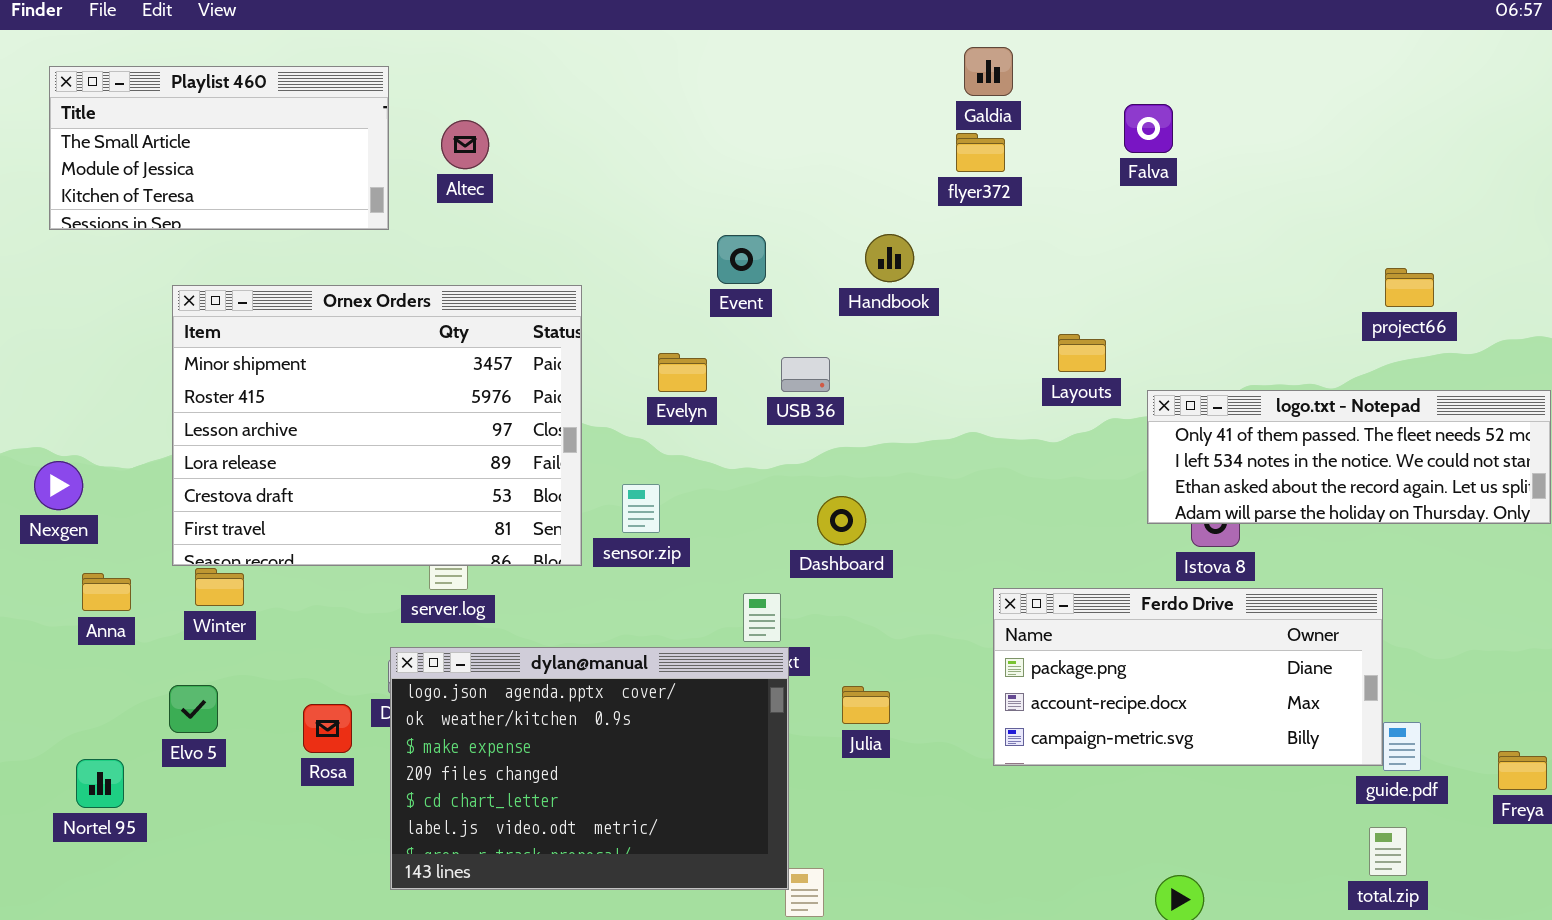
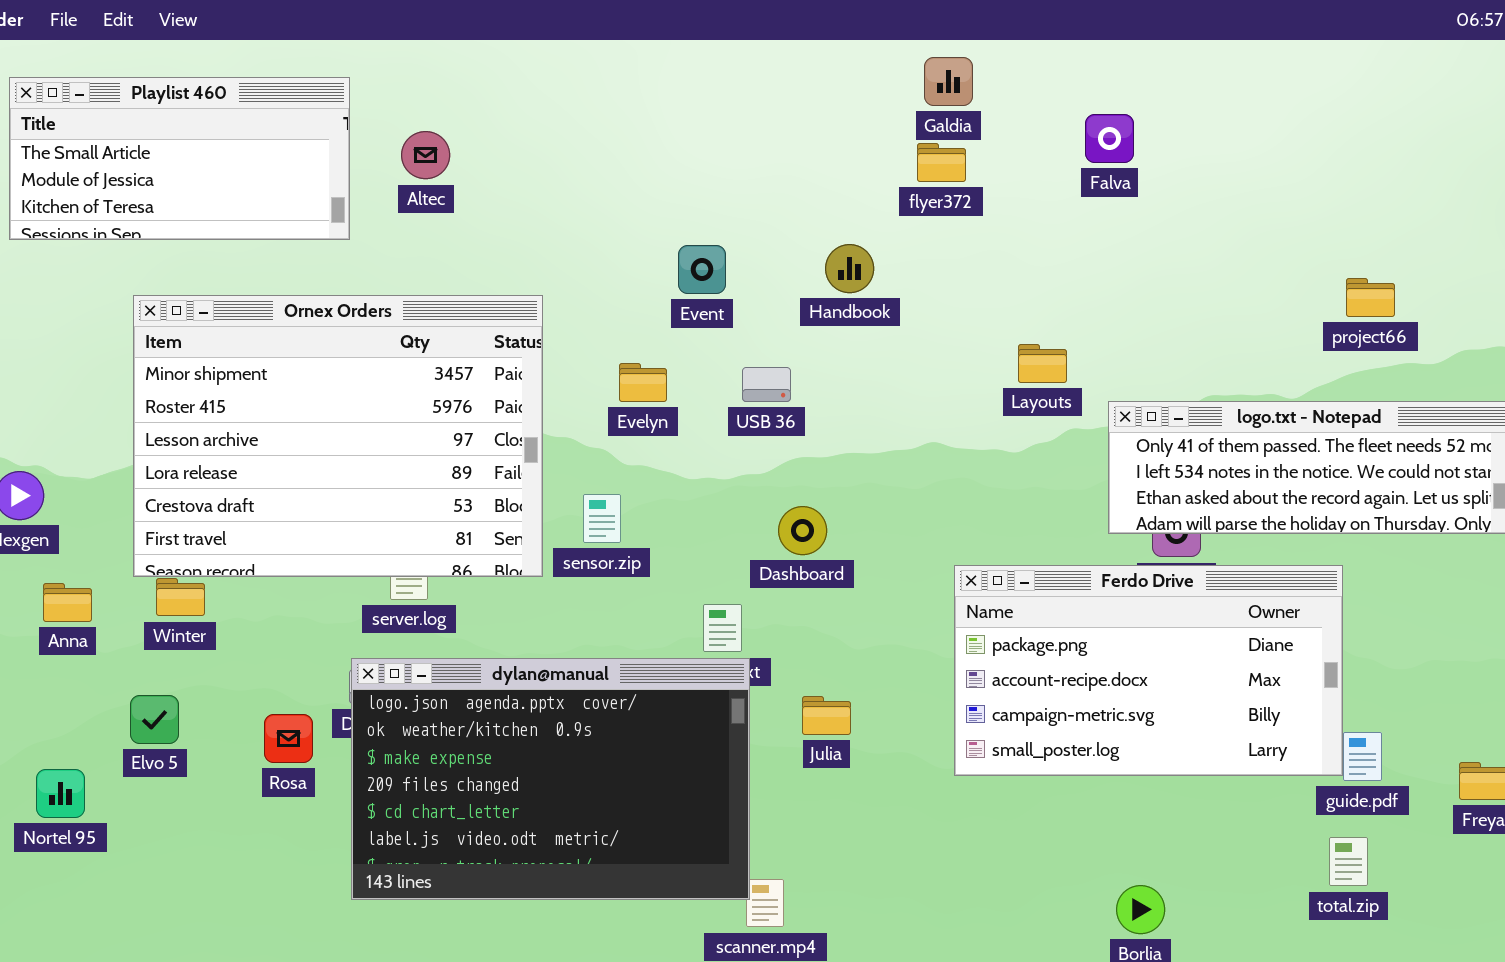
Ferdo Drive: [993,588,1383,766] -> [954,565,1343,776], resized

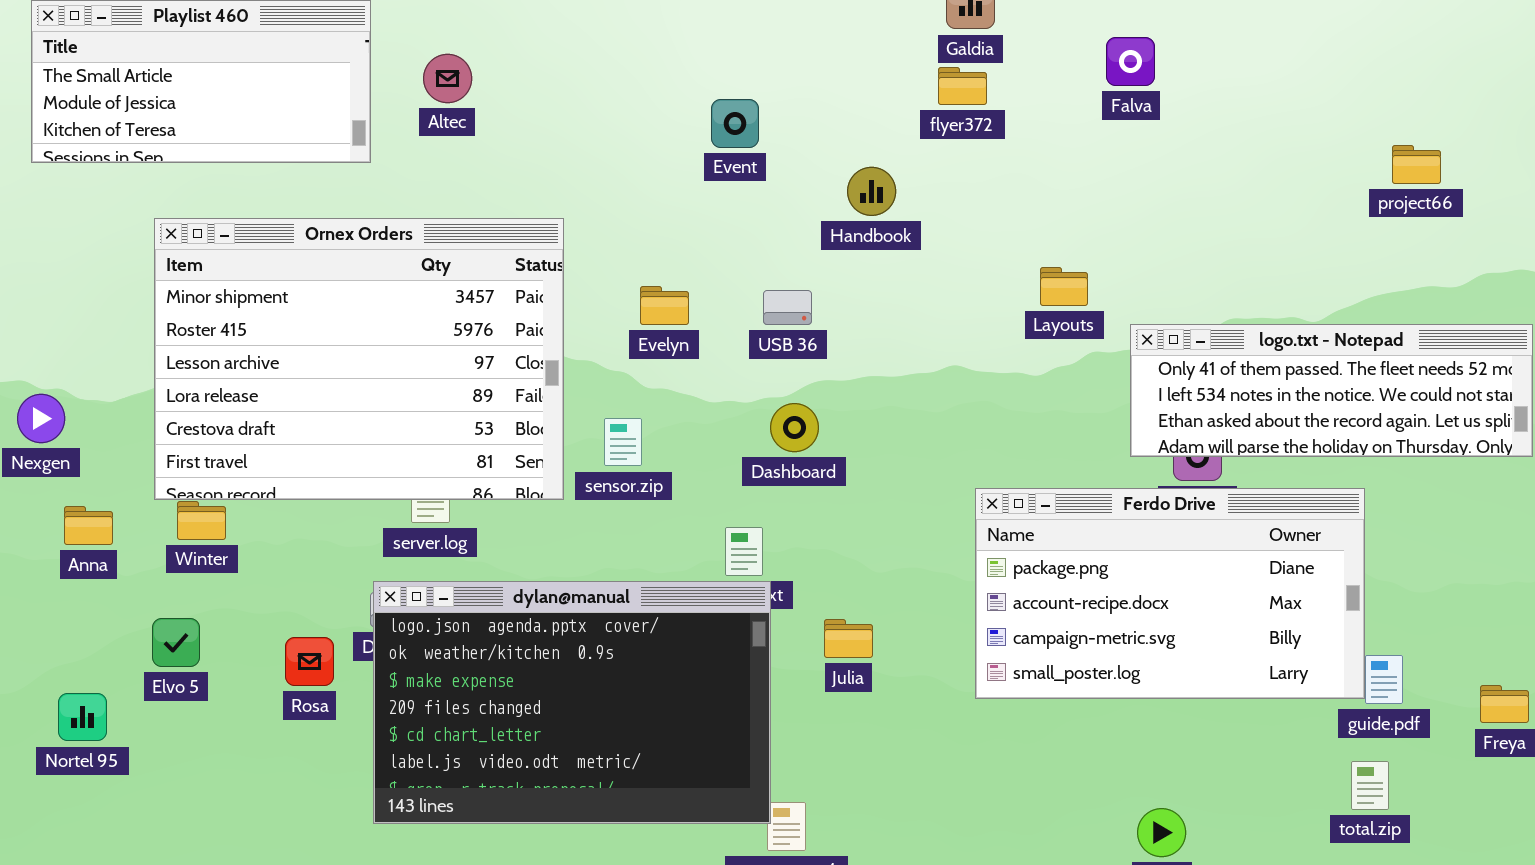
Event: [678,245,726,294] -> [711,99,759,148], moved
project66: [1346,278,1395,317] -> [1392,145,1441,184], moved
Dashboard: [778,506,827,555] -> [770,403,819,452], moved

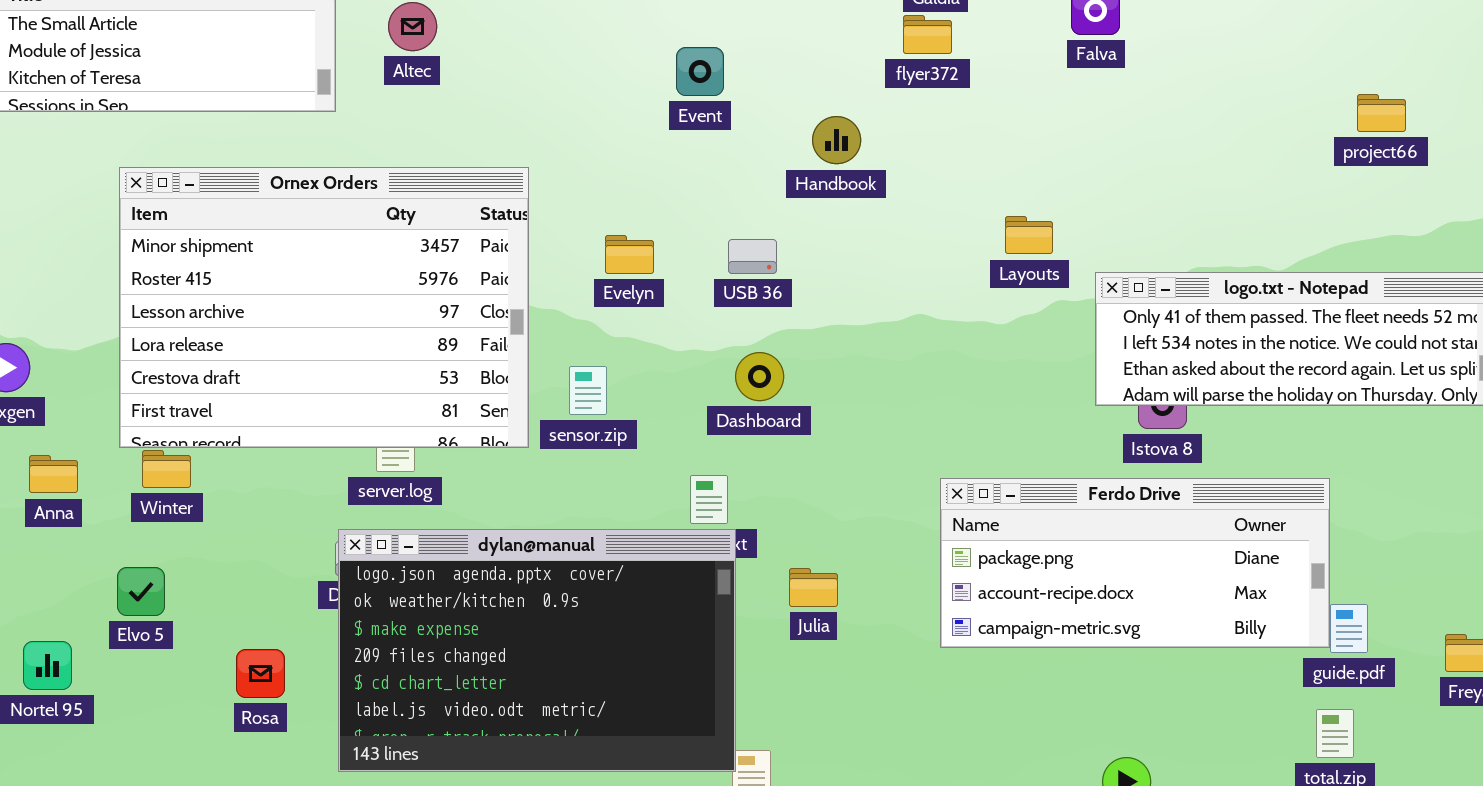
Ferdo Drive: [975,488,1365,699] -> [940,478,1330,648], resized
Rosa: [285,637,334,686] -> [236,649,285,698], moved

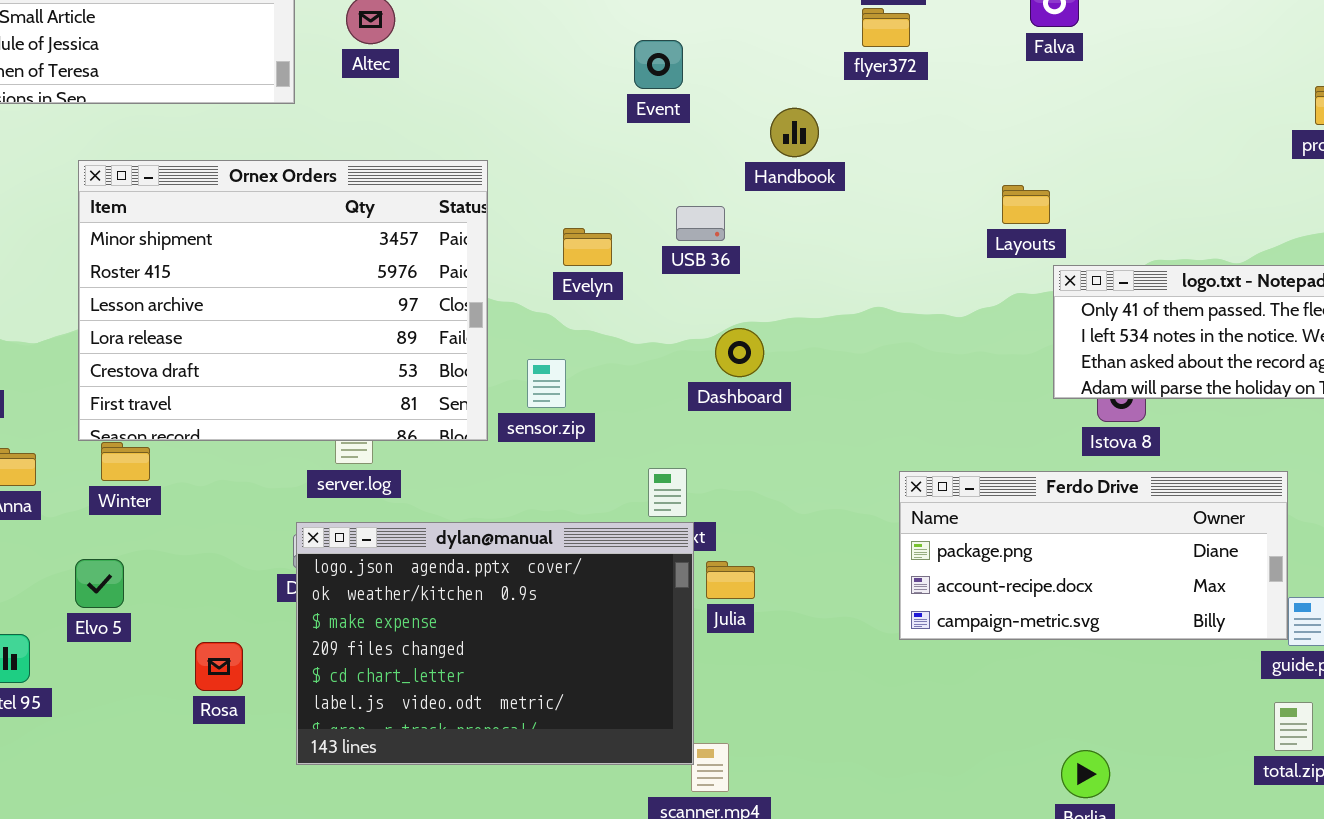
Layouts: [1005,216,1053,254] -> [1002,185,1050,224], moved
USB 36: [728,239,777,274] -> [676,206,725,241], moved
Dashboard: [735,352,784,401] -> [715,328,764,377], moved
Julia: [789,568,838,607] -> [706,561,755,599], moved

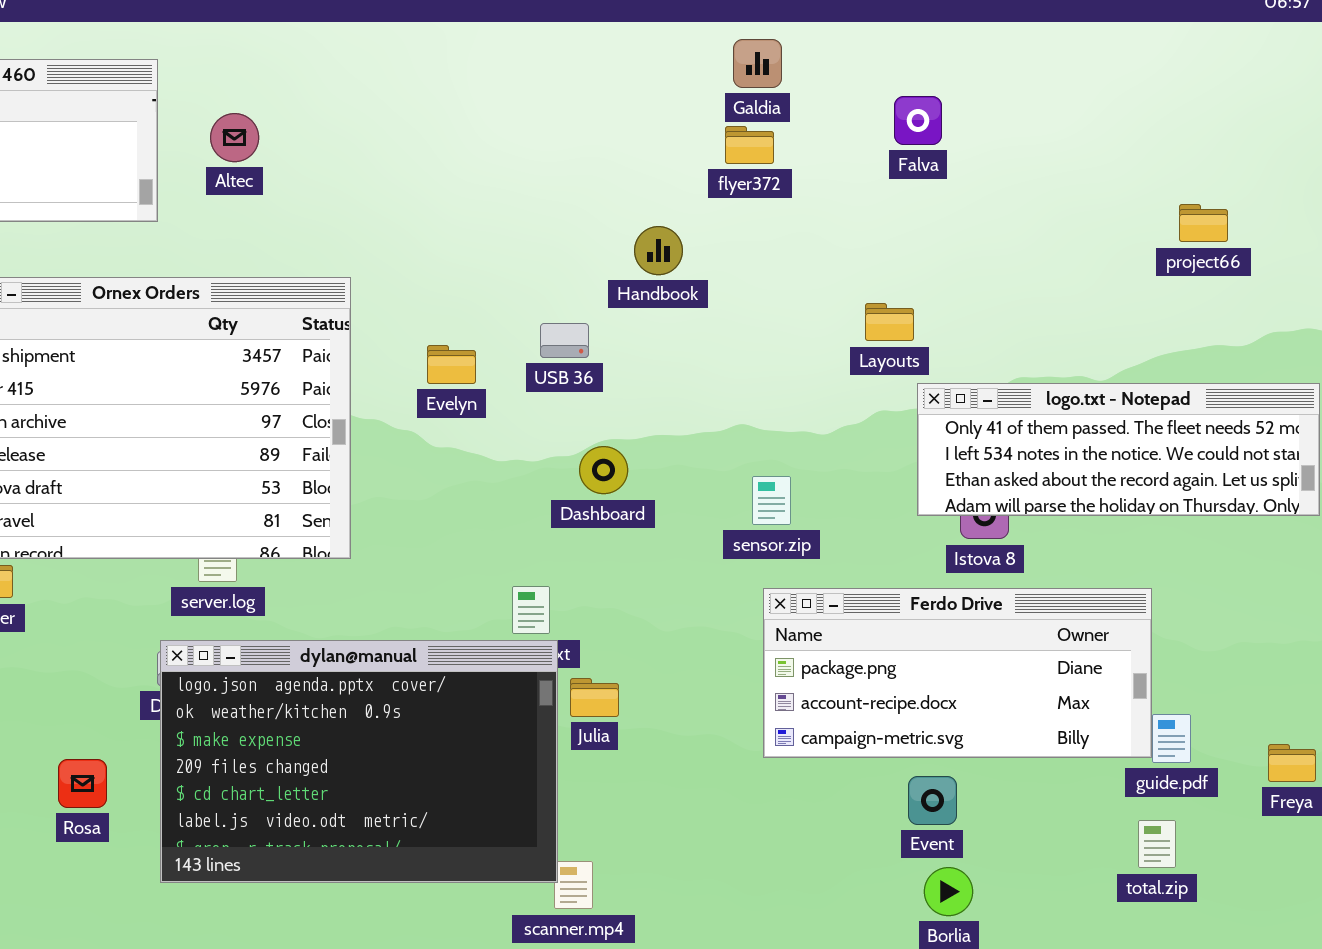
Event: [634,40,683,89] -> [908,776,957,825], moved
sensor.zip: [527,359,566,408] -> [752,476,791,525], moved

